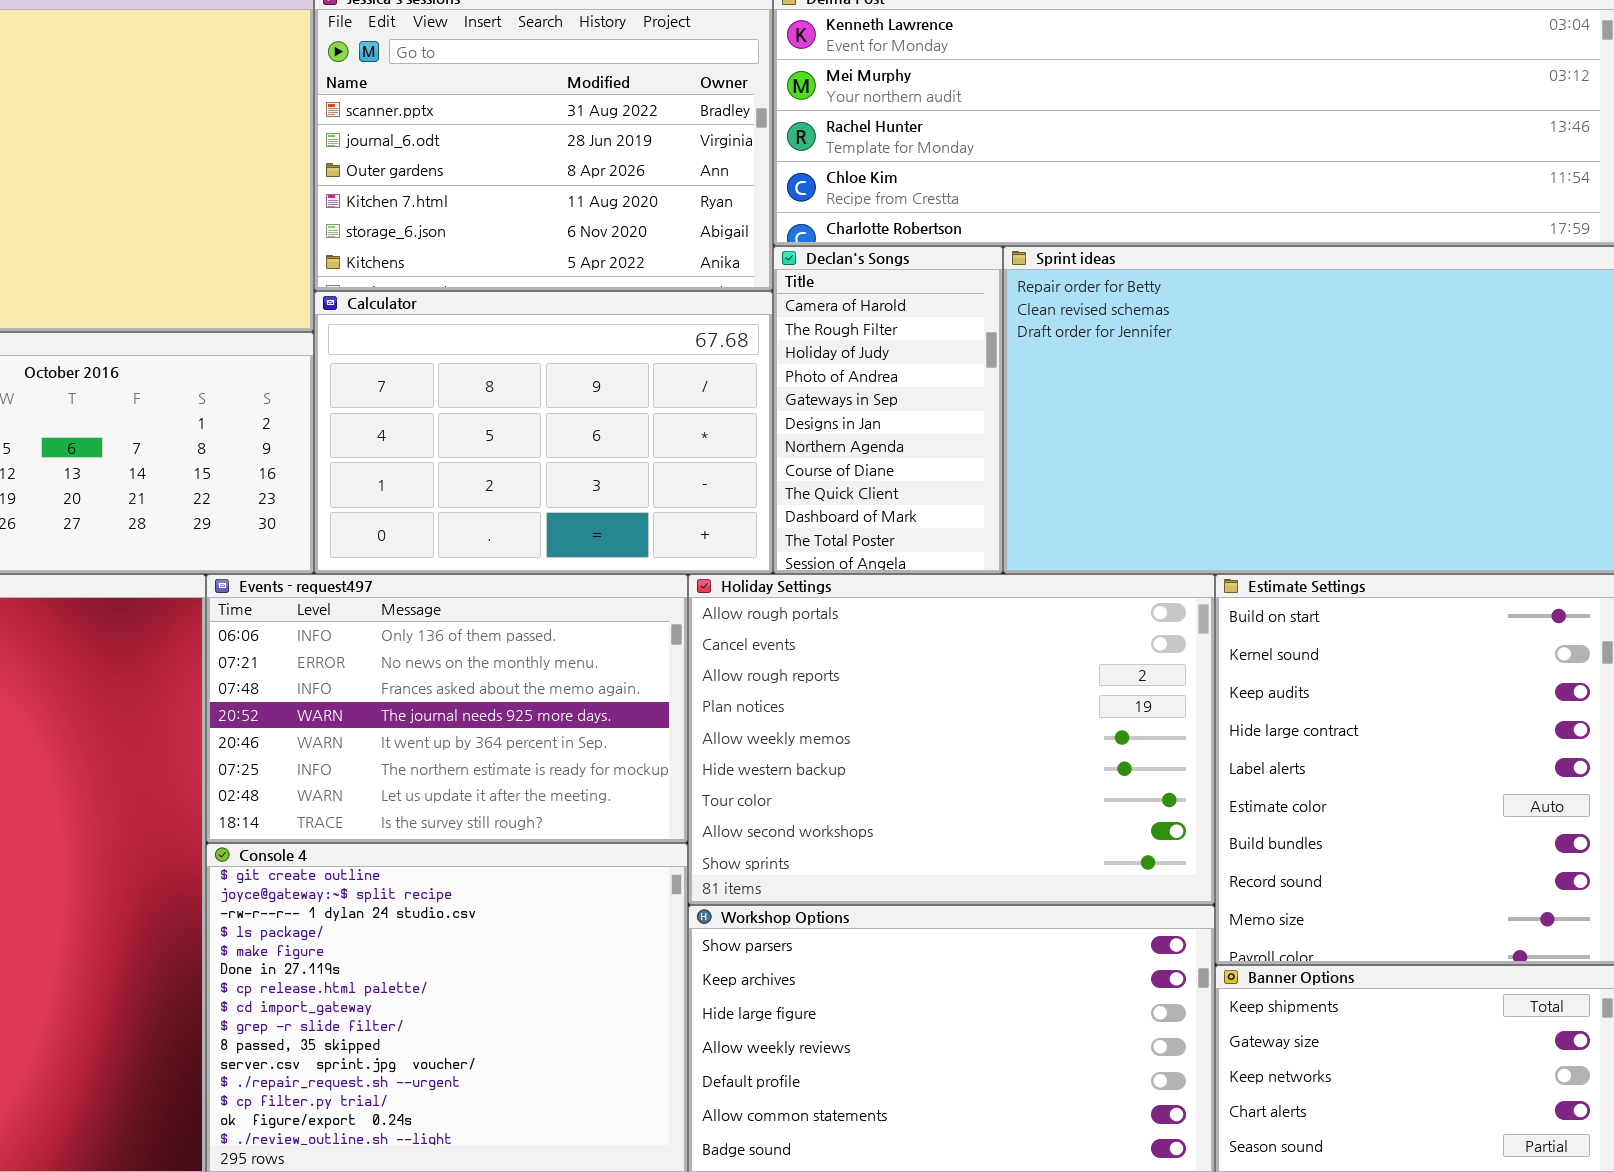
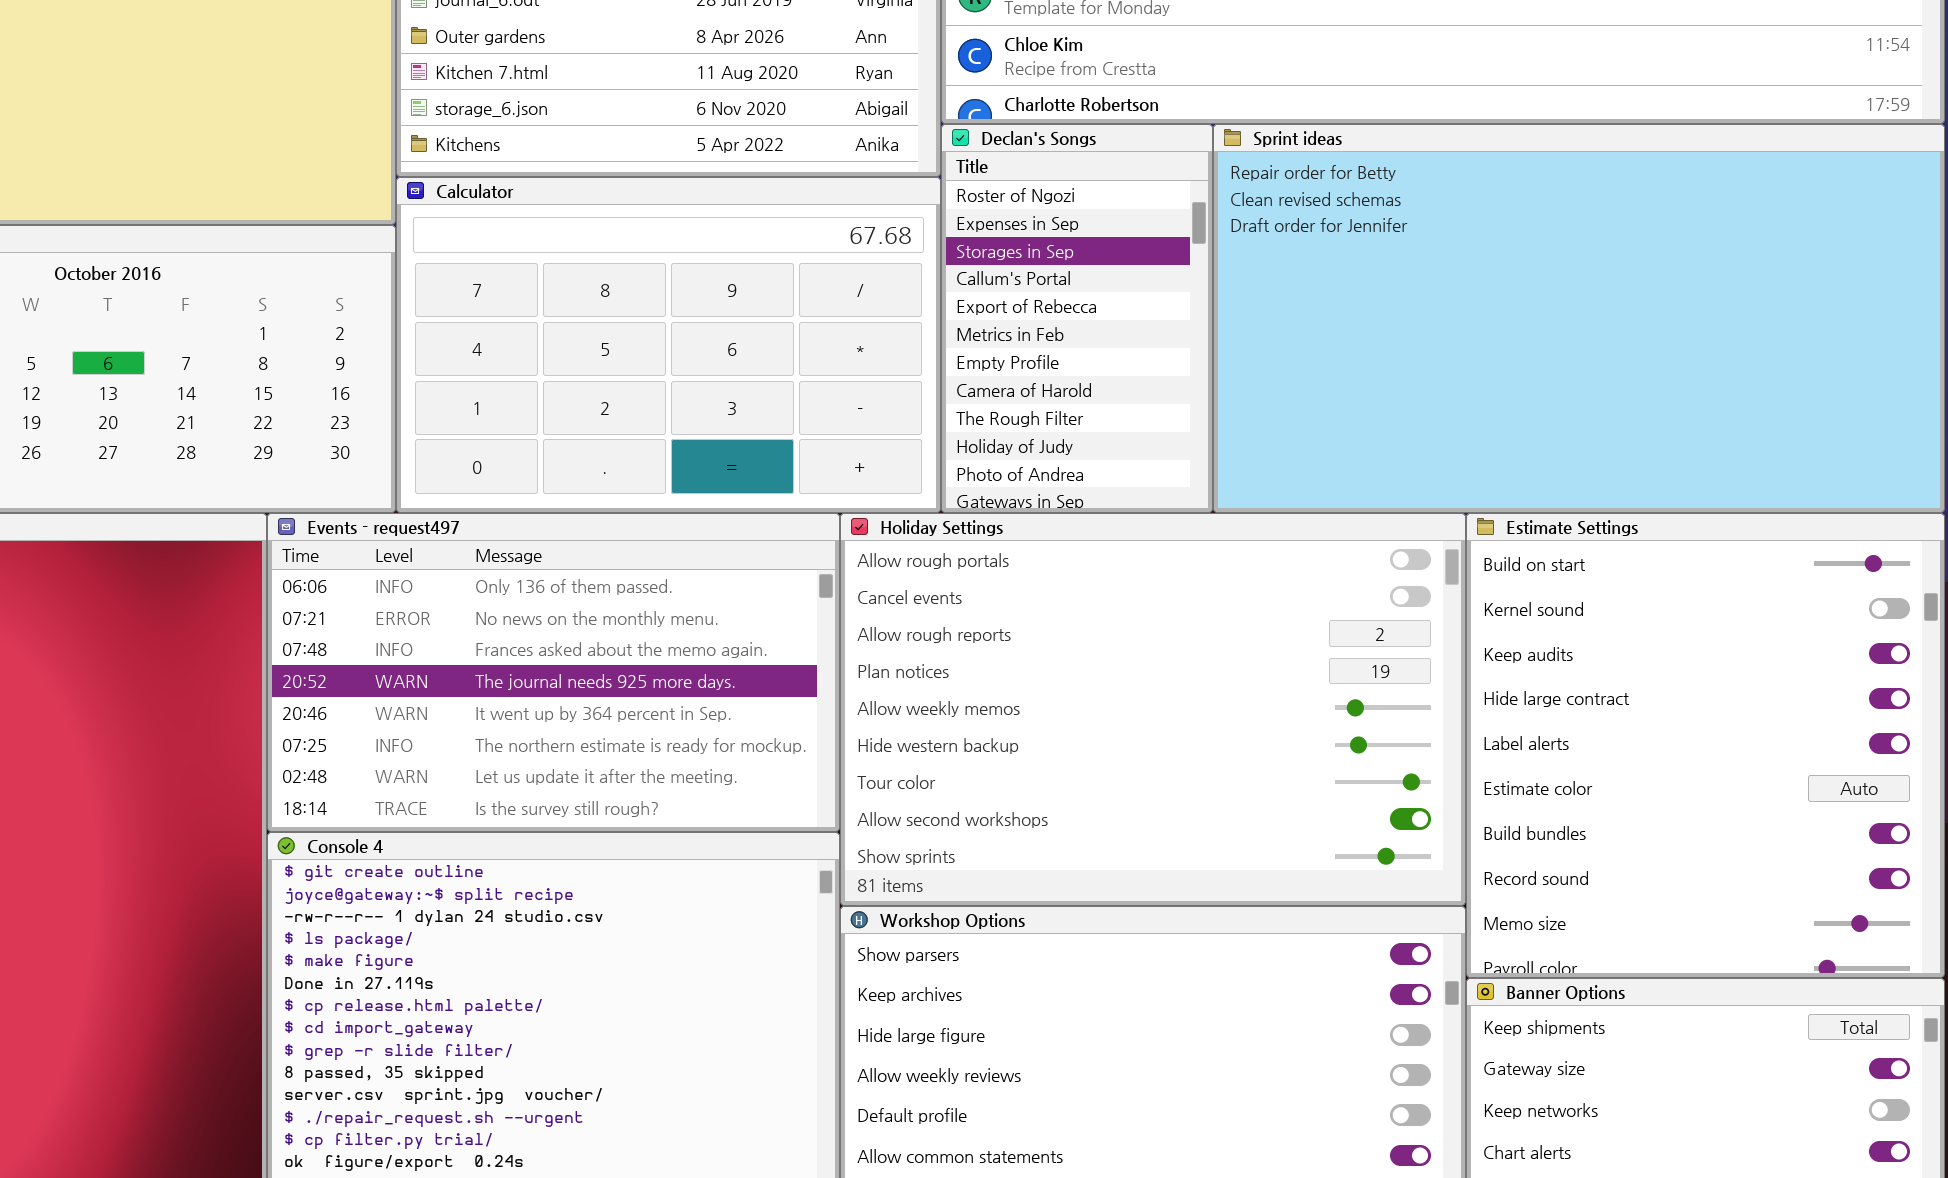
Declan's Songs: [773,246,1003,574] -> [941,124,1213,513], scrolled up 7 rows

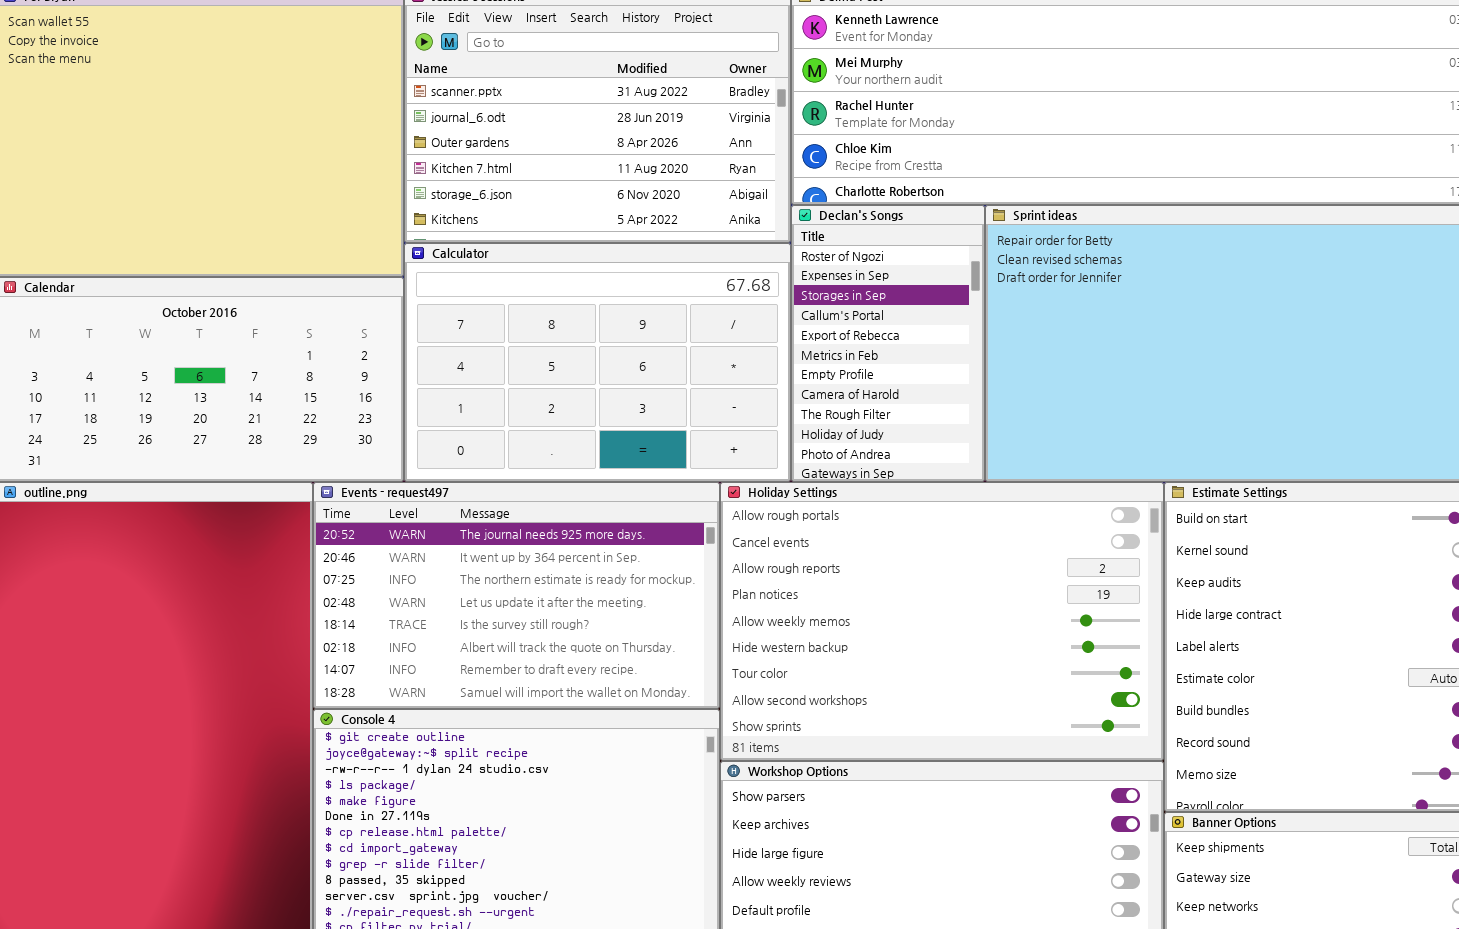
Events - request497: [267,513,840,832] -> [313,482,720,709], scrolled down 3 rows

